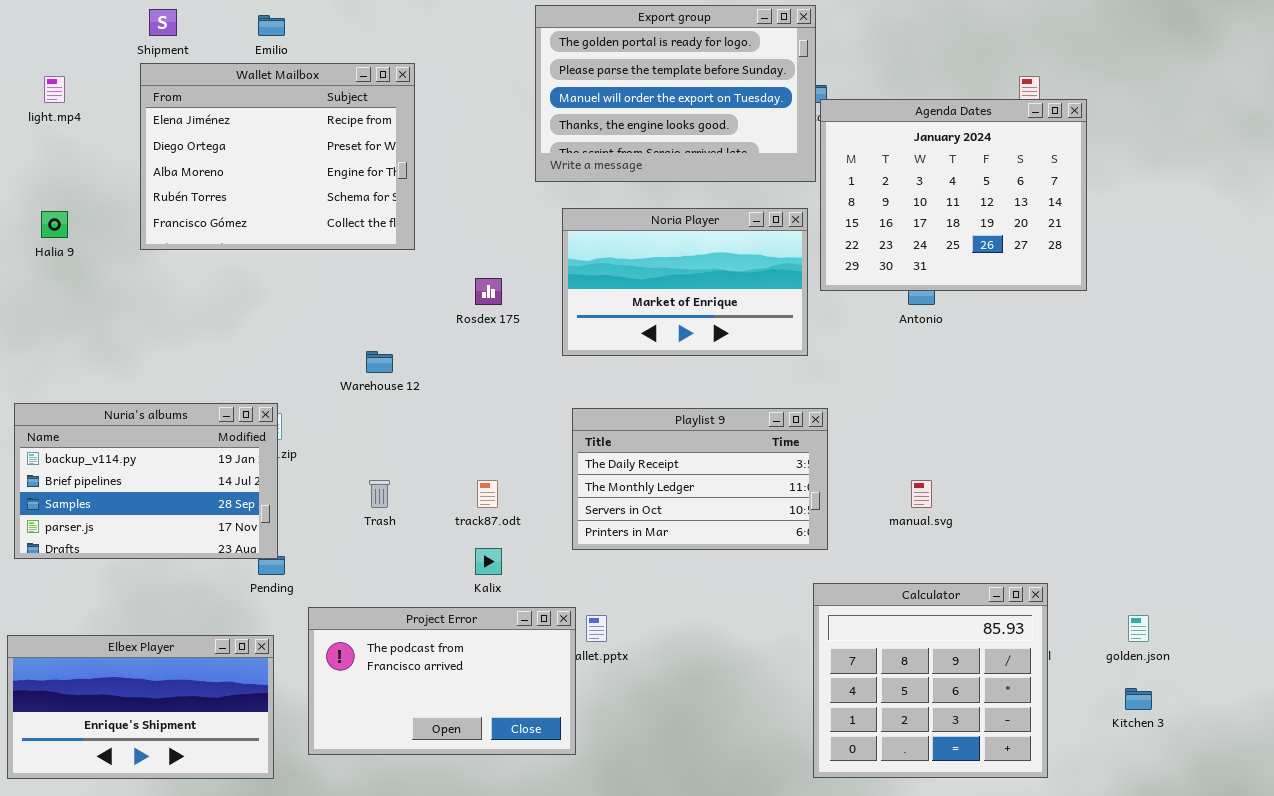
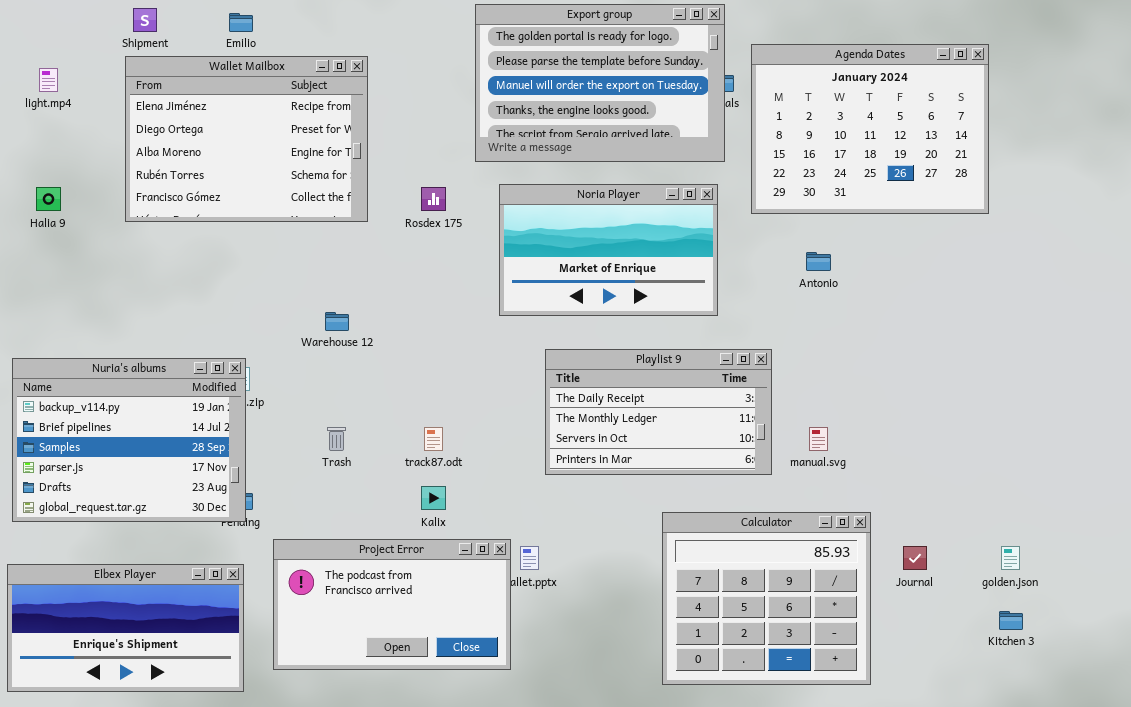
Agenda Dates: [820,99,1087,291] -> [751,44,989,214], moved
Rosdex 175: [475,278,502,305] -> [421,187,446,211], moved
Nuria's albums: [14,403,278,559] -> [12,358,246,522], resized
Playlist 9: [572,408,828,550] -> [545,349,772,475], moved
Calculator: [813,583,1048,778] -> [662,512,871,685], moved

